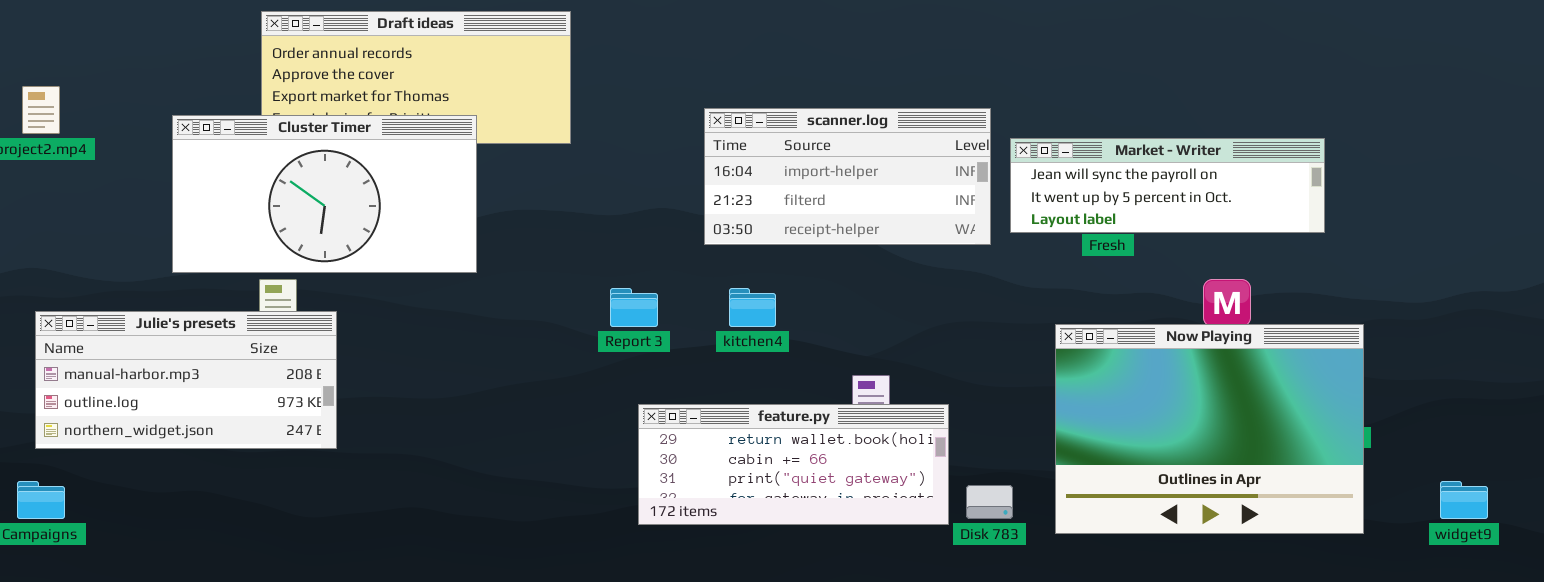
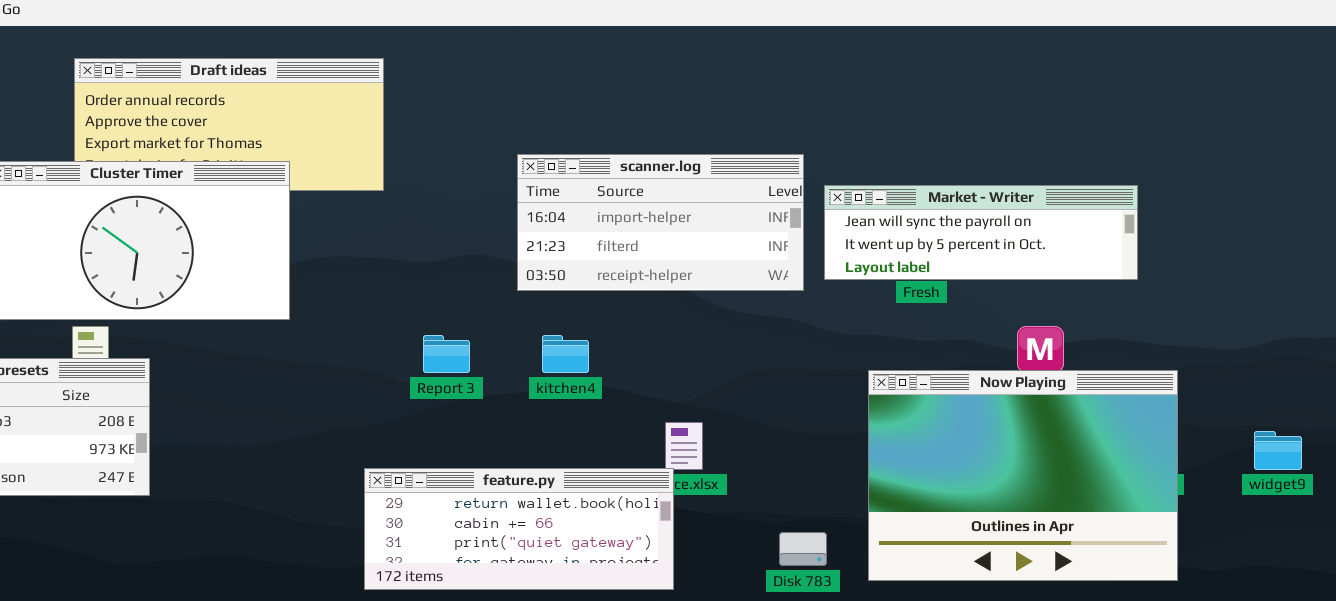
feature.py: [638,404,949,525] -> [364,468,674,590], moved
widget9: [1440,481,1488,519] -> [1254,431,1302,470], moved

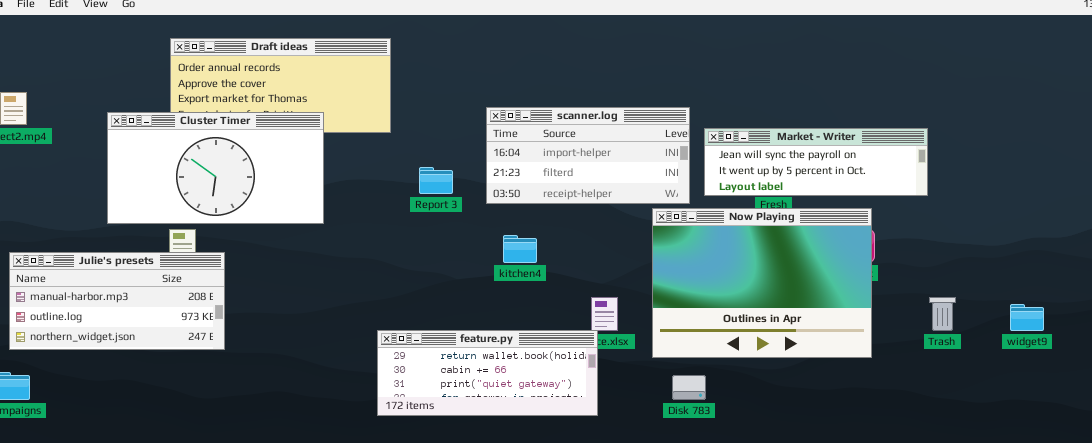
Report 3: [423,335,470,373] -> [419,167,453,194], moved
Now Playing: [868,370,1178,581] -> [652,208,872,358], moved

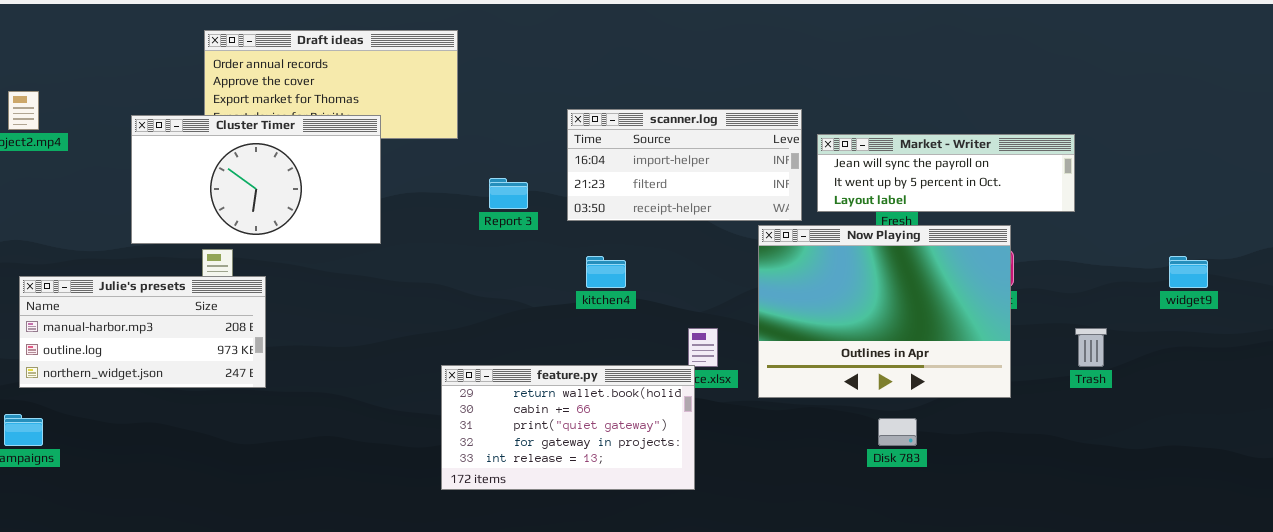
widget9: [1010,304,1044,331] -> [1169,256,1208,288], moved
feature.py: [377,330,598,416] -> [441,365,695,490], resized
Disk 783: [672,375,706,400] -> [878,418,917,446], moved

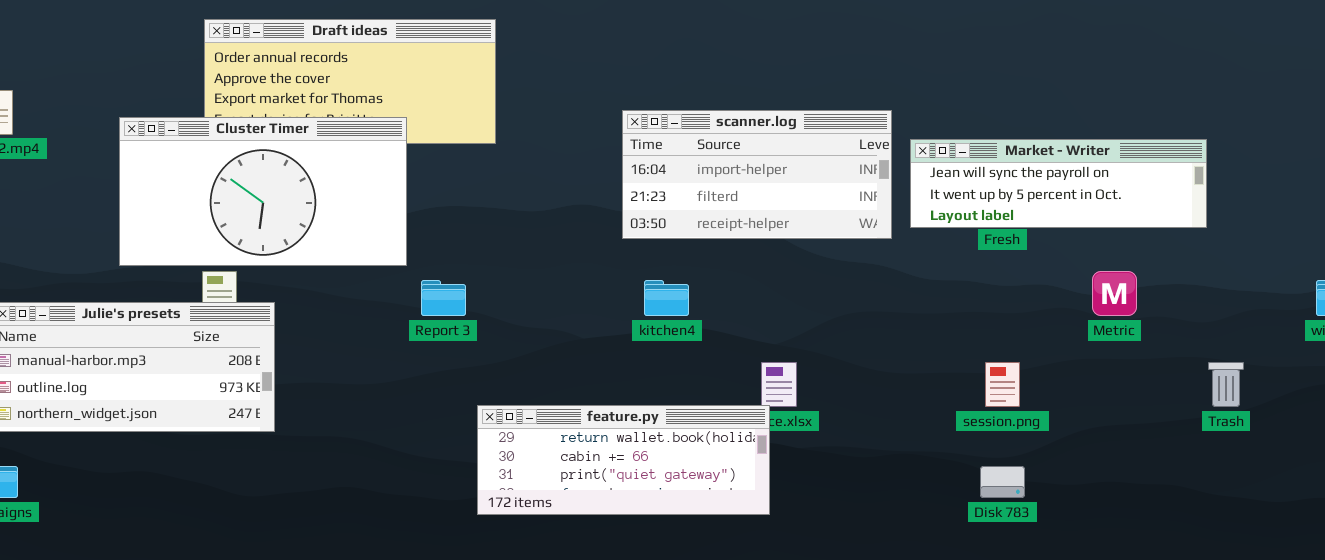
Report 3: [489,178,528,209] -> [421,280,466,316], moved
Now Playing: [758,225,1011,398] -> none, closed
feature.py: [441,365,695,490] -> [477,405,770,515], resized

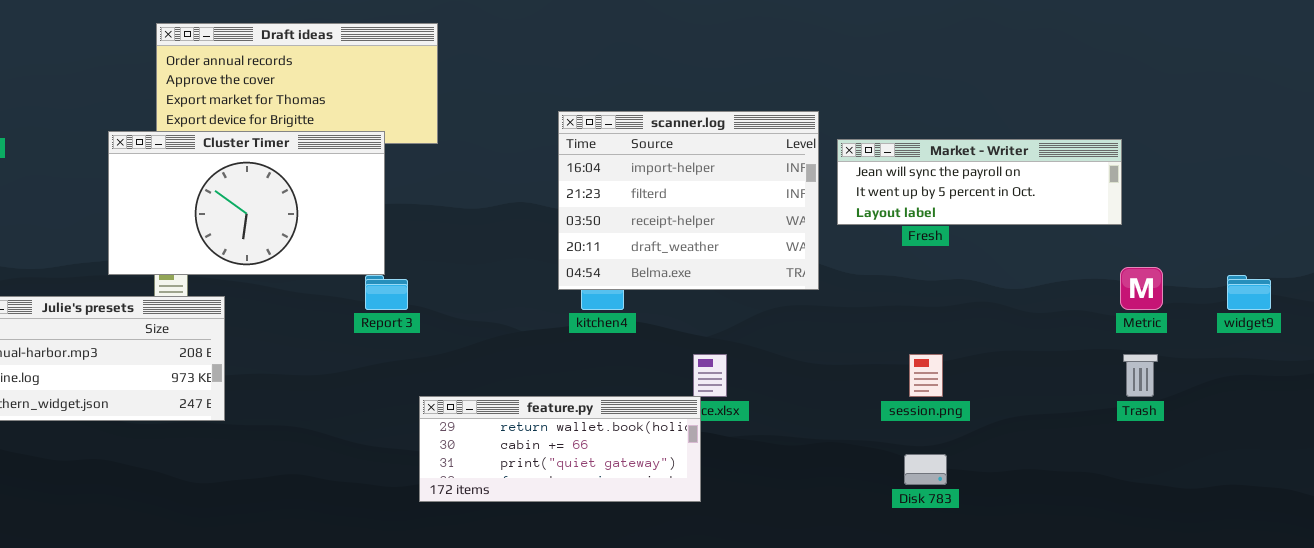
scanner.log: [622,110,892,239] -> [558,111,819,290], resized
Cluster Timer: [119,117,407,266] -> [108,131,385,275], moved
Metric: [1092,271,1137,316] -> [1120,267,1163,310], moved

